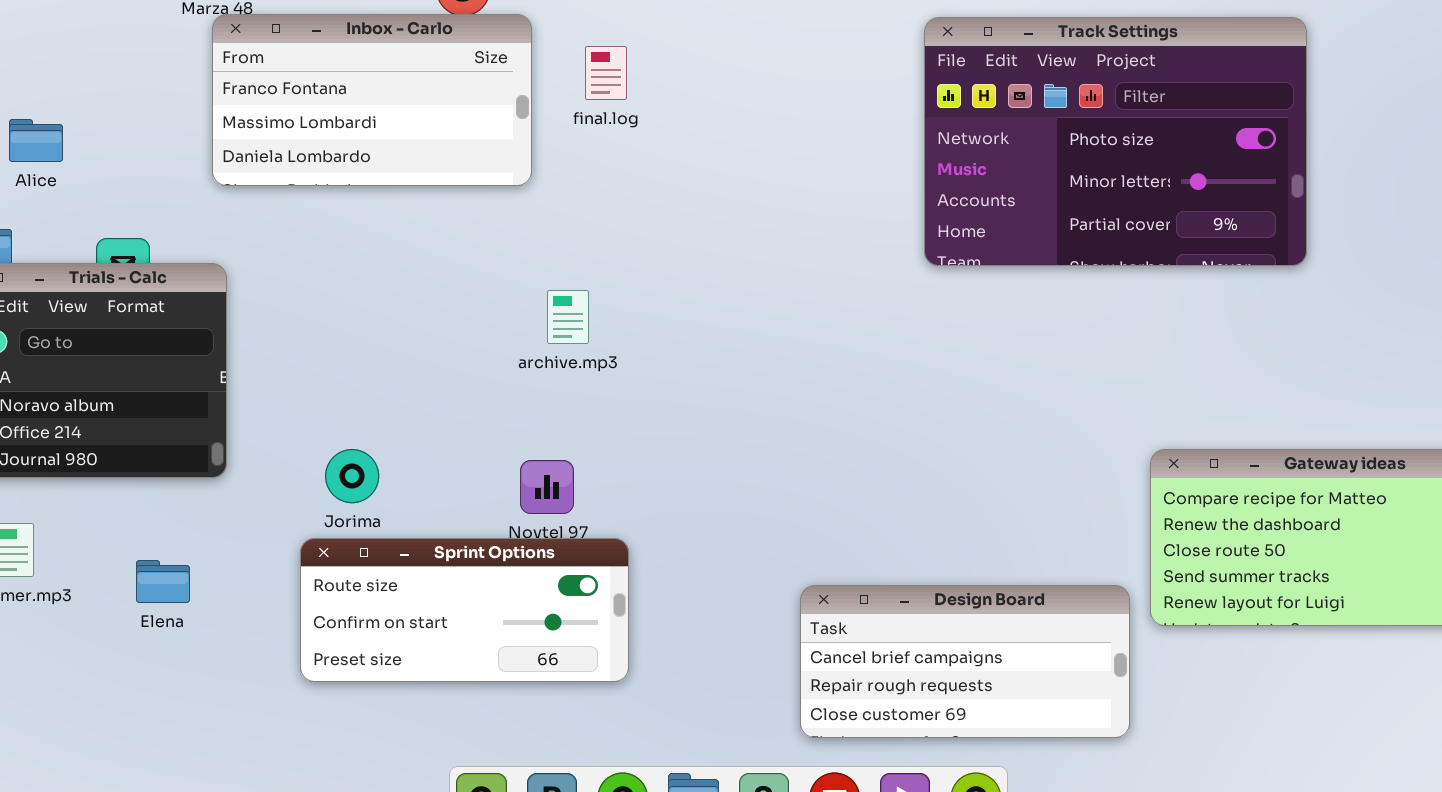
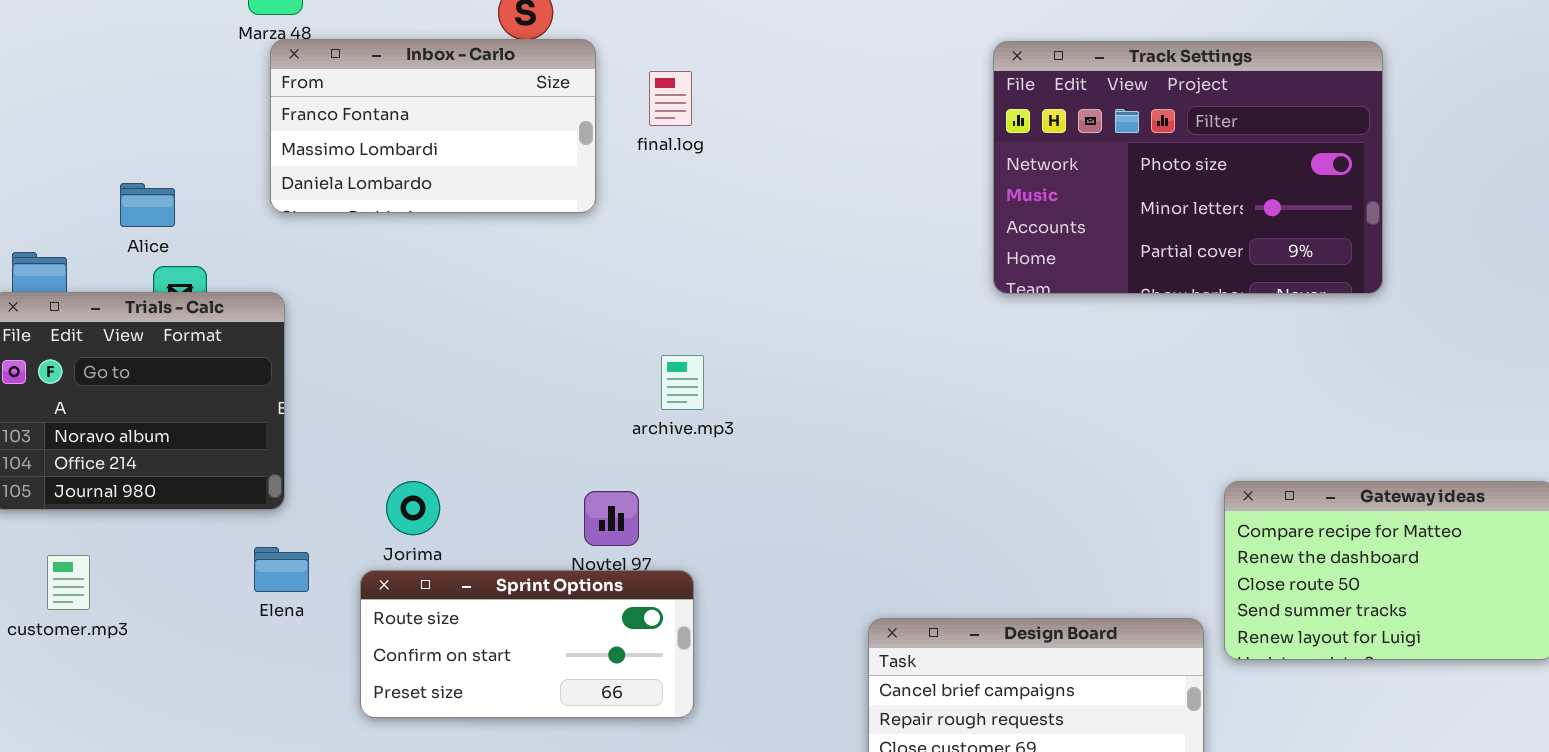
Alice: [9,119,63,162] -> [120,183,175,227], moved
archive.mp3: [547,290,589,344] -> [661,355,704,410], moved
Elena: [136,560,190,603] -> [254,547,309,592], moved

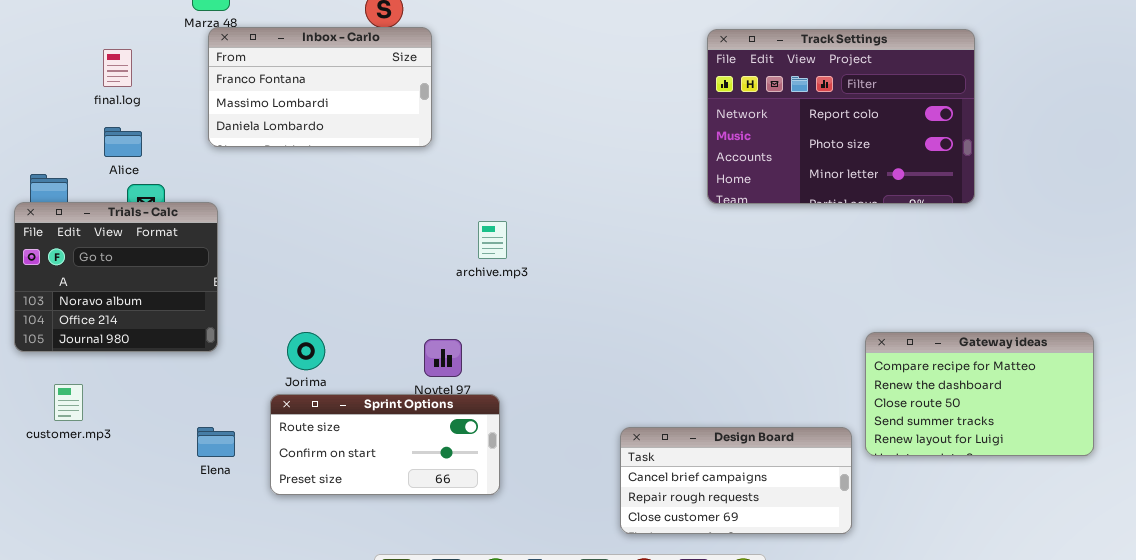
Track Settings: [993,41,1383,294] -> [707,29,975,204], scrolled up 1 row
final.log: [649,71,692,126] -> [103,49,132,87], moved
archive.mp3: [661,355,704,410] -> [478,221,507,259], moved
Elena: [254,547,309,592] -> [197,427,235,457], moved

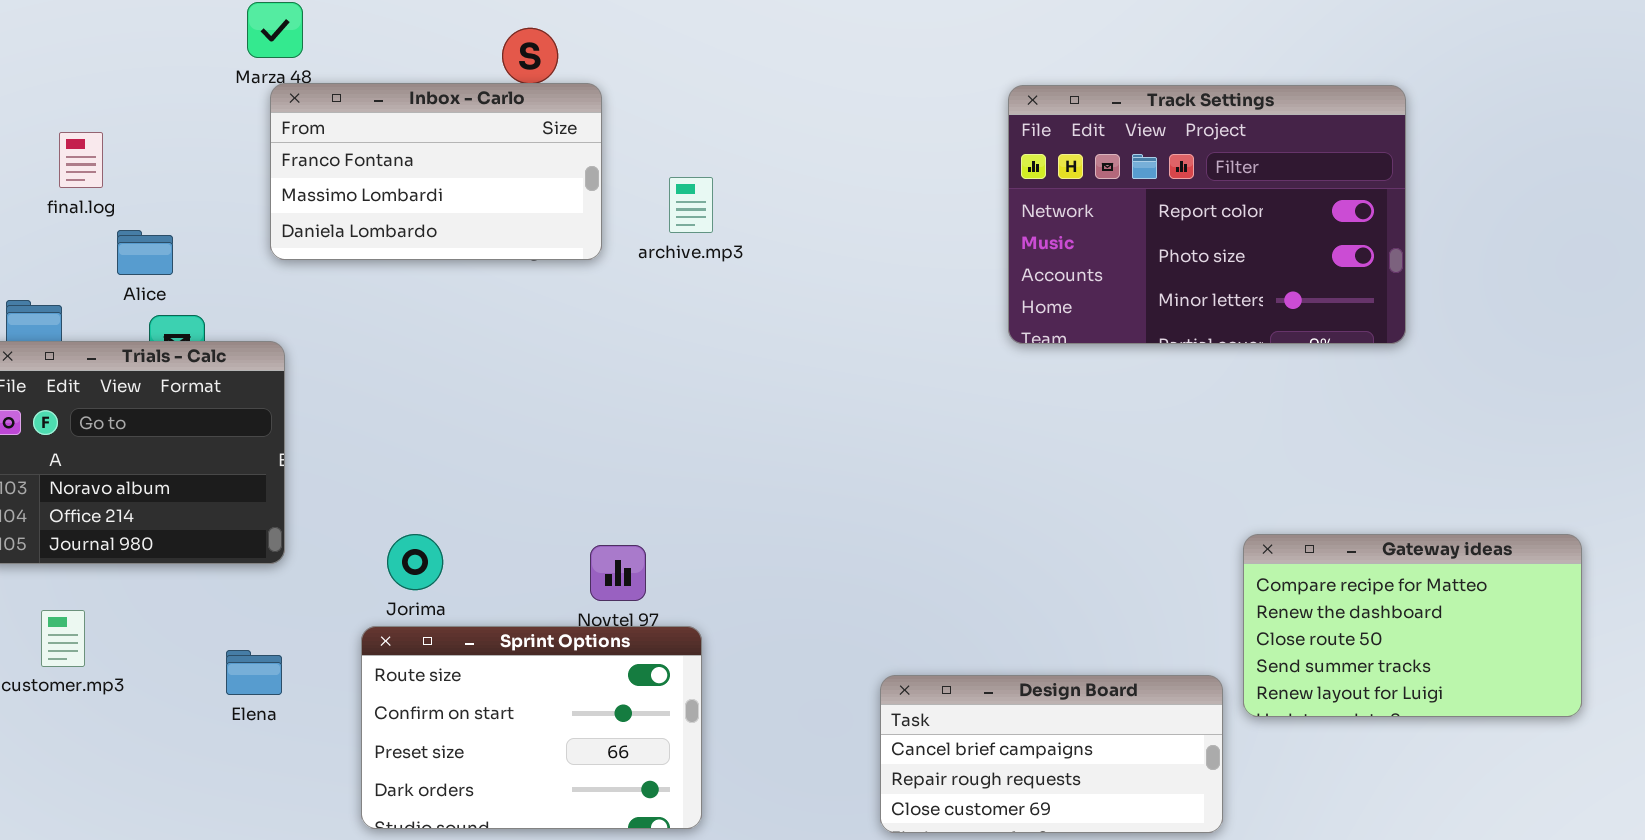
final.log: [103,49,132,87] -> [59,132,103,188], moved
archive.mp3: [478,221,507,259] -> [669,177,713,233], moved
Sprint Options: [270,394,500,495] -> [361,626,702,829], resized
Elena: [197,427,235,457] -> [226,650,282,695], moved

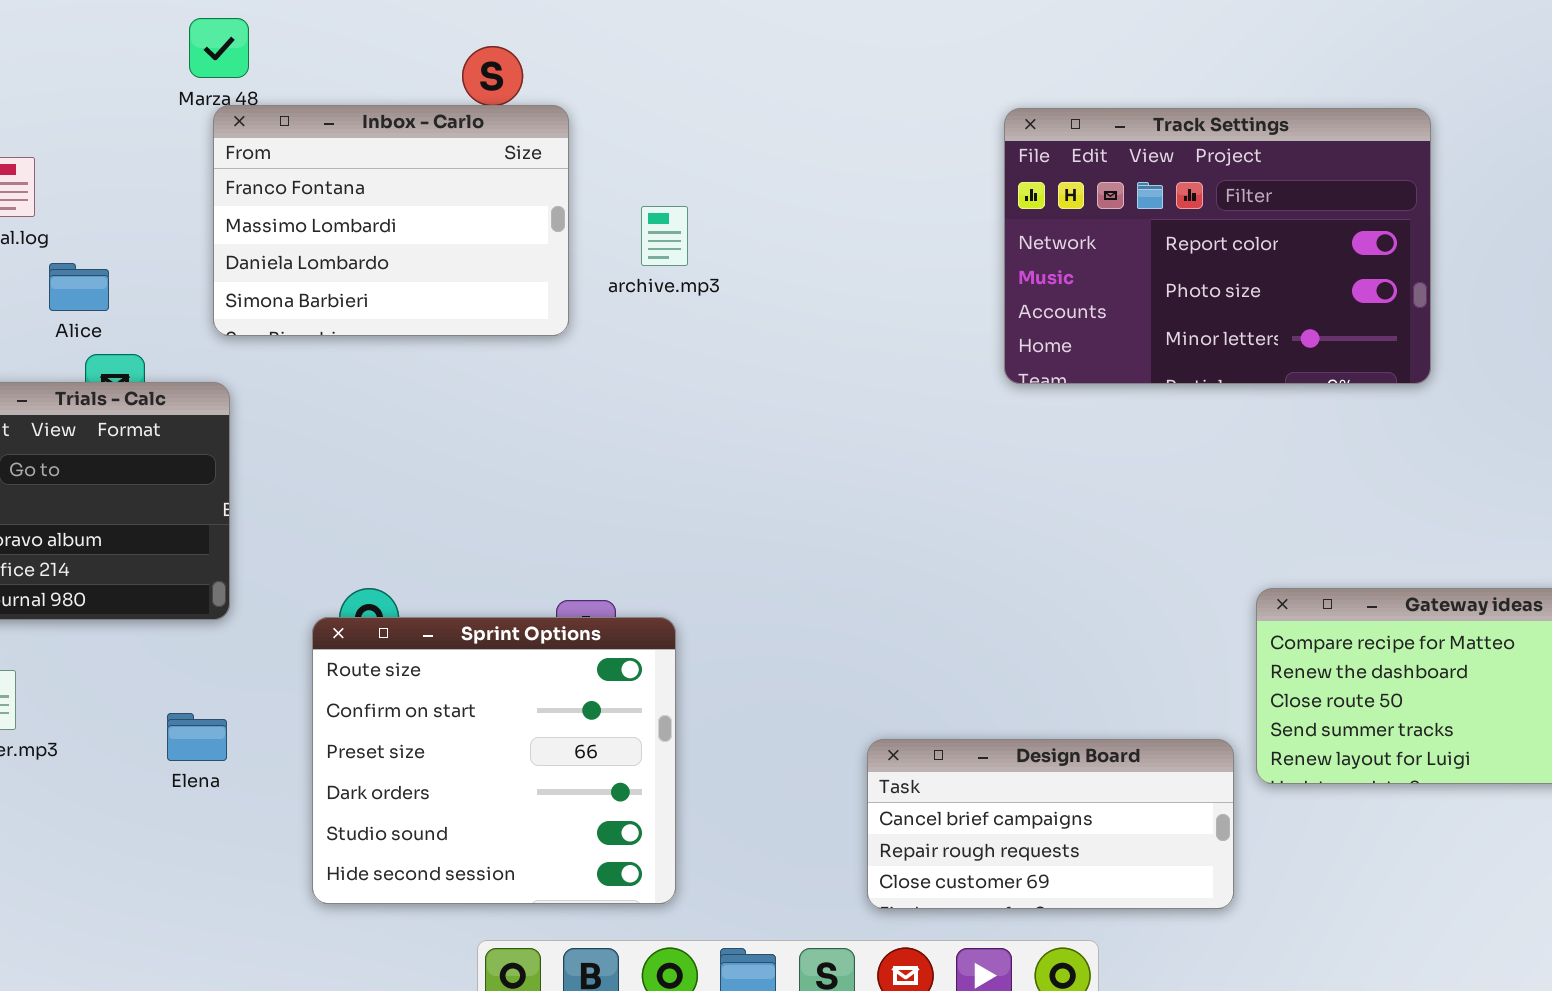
Inbox - Carlo: [270,83,602,260] -> [213,105,569,336], resized
Sprint Options: [361,626,702,829] -> [312,617,676,904], resized

